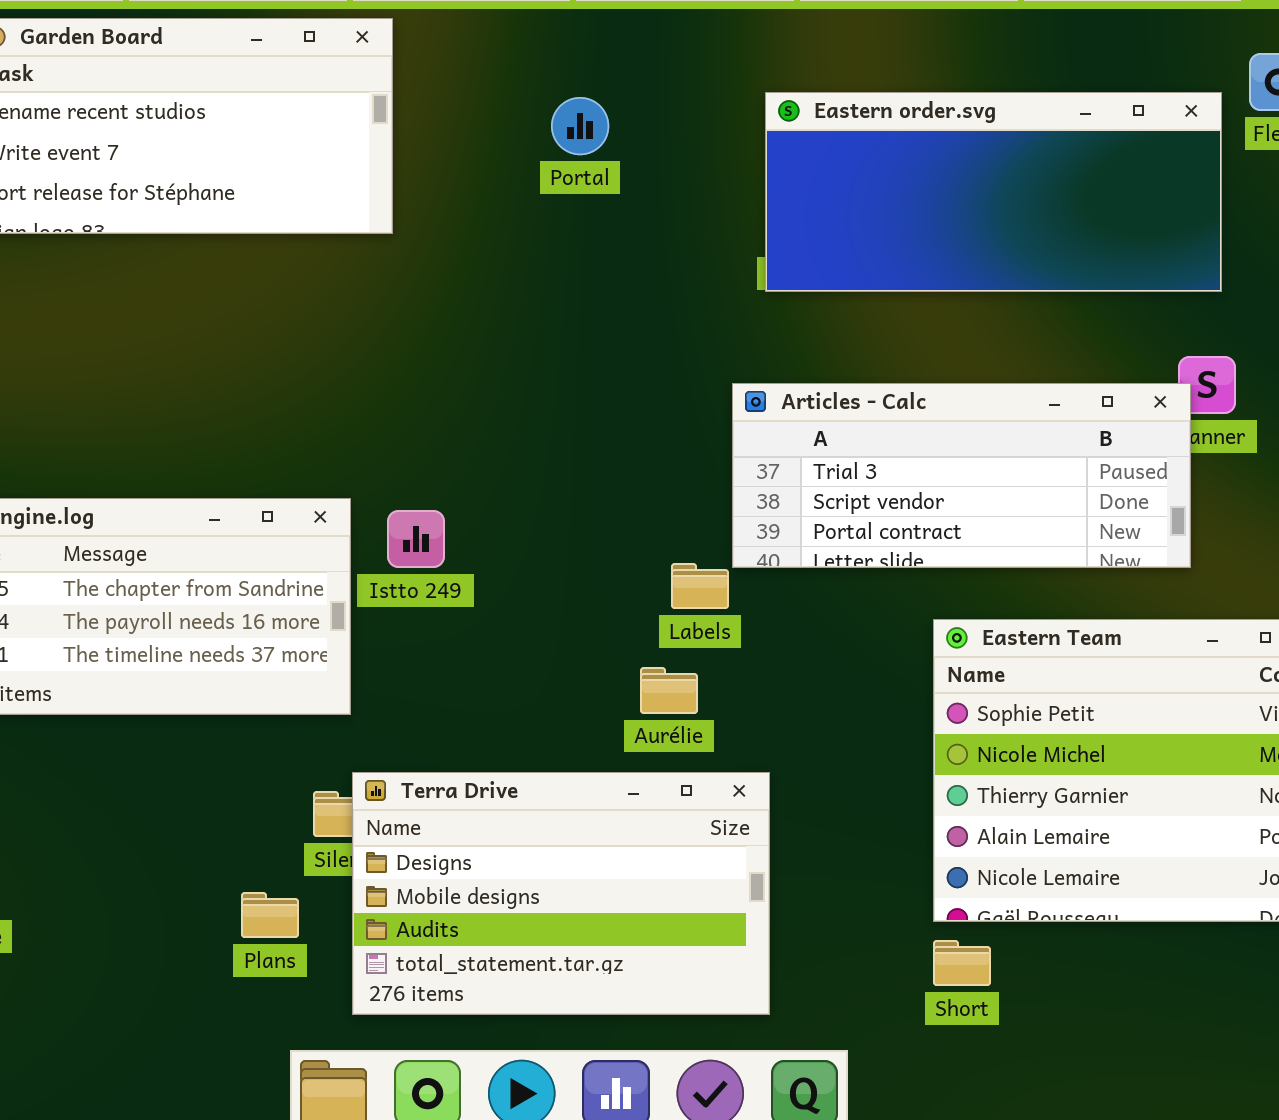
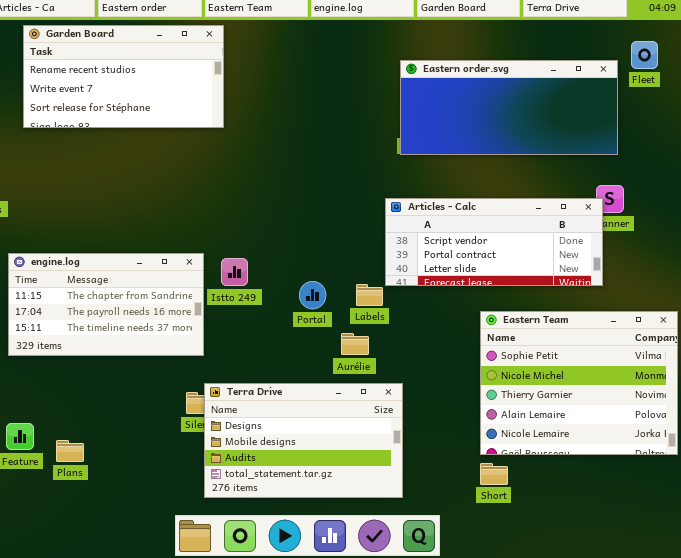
Portal: [551,97,609,155] -> [299,281,326,309], moved
Articles - Calc: [732,383,1191,568] -> [385,198,603,286], scrolled down 1 row
Plans: [241,892,299,938] -> [56,440,84,462], moved

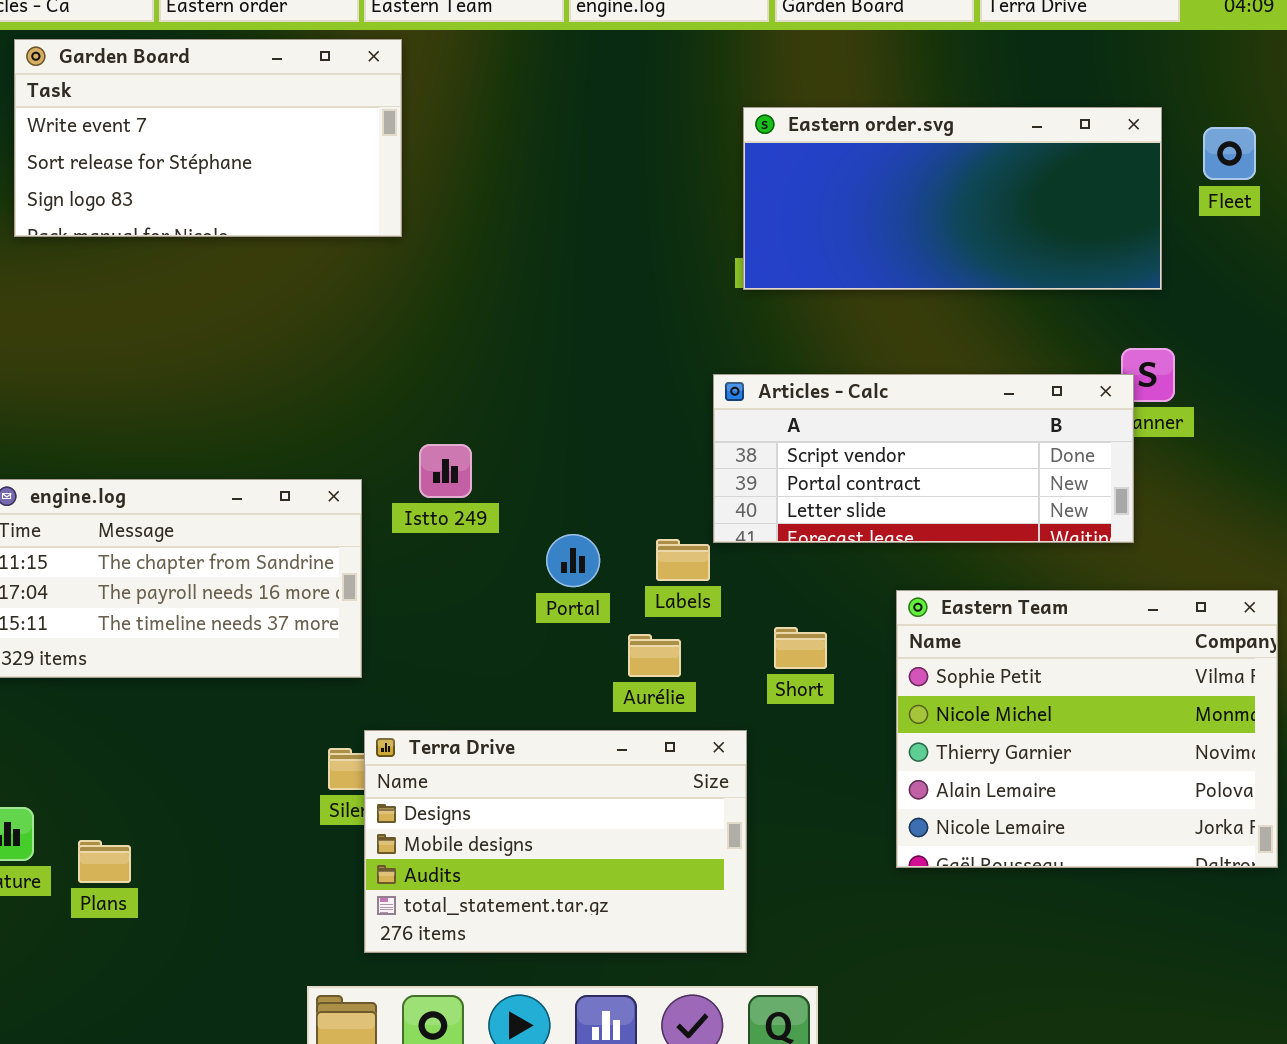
Garden Board: [23,25,224,128] -> [14,39,402,237], scrolled down 1 row
Fleet: [631,41,658,69] -> [1203,127,1256,180], moved
Istto 249: [221,258,248,286] -> [419,444,472,498], moved
Short: [480,463,508,485] -> [774,627,827,669], moved

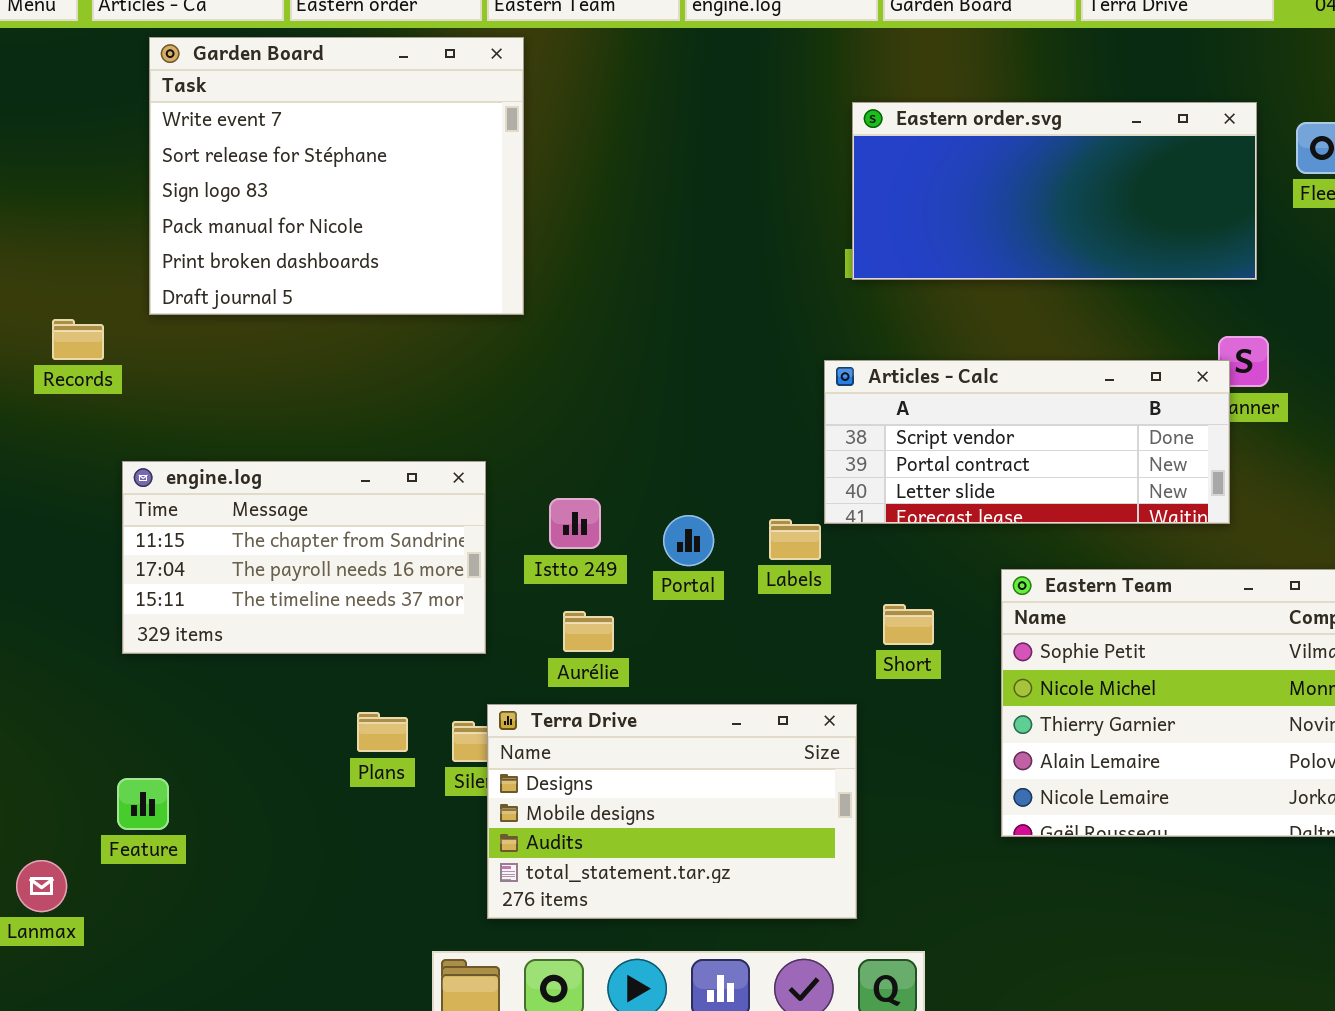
Garden Board: [14,39,402,237] -> [149,37,524,315], resized
Istto 249: [419,444,472,498] -> [549,498,601,549], moved
Aurélie: [628,634,681,677] -> [563,611,614,652], moved
Plans: [78,840,131,883] -> [357,712,408,752], moved

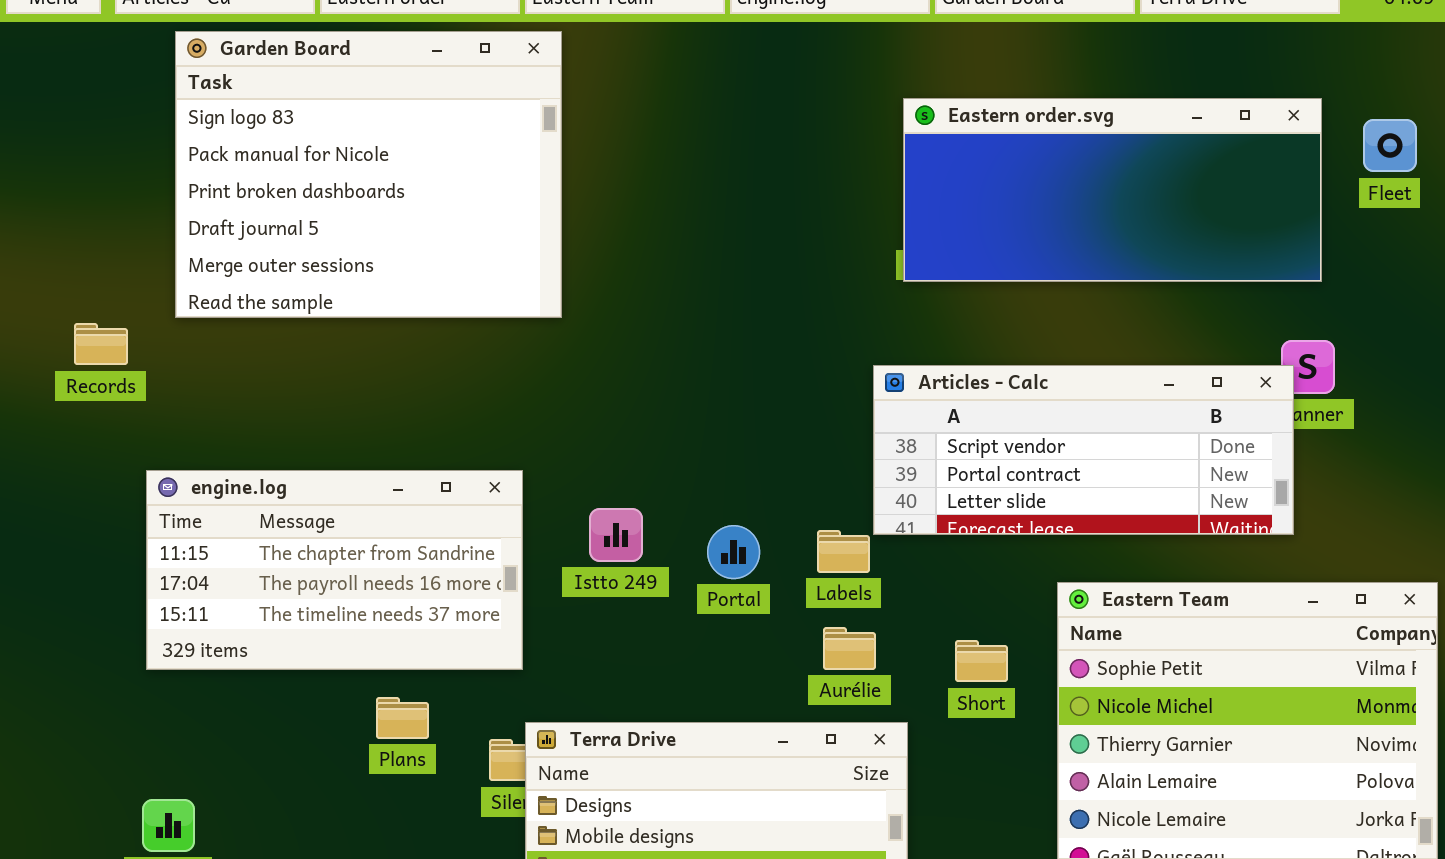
Garden Board: [149,37,524,315] -> [175,31,562,318], scrolled down 2 rows
Short: [883,604,934,645] -> [955,640,1008,682], moved
Aurélie: [563,611,614,652] -> [823,627,876,670], moved
Plans: [357,712,408,752] -> [376,697,429,739], moved

